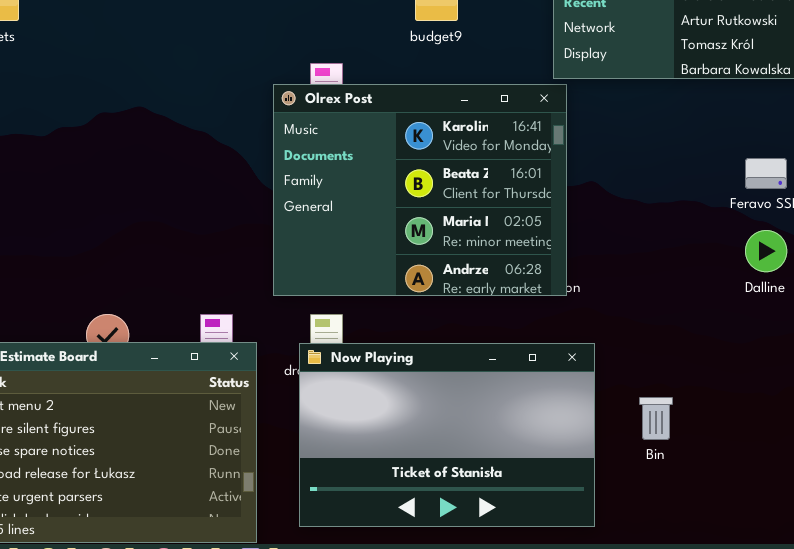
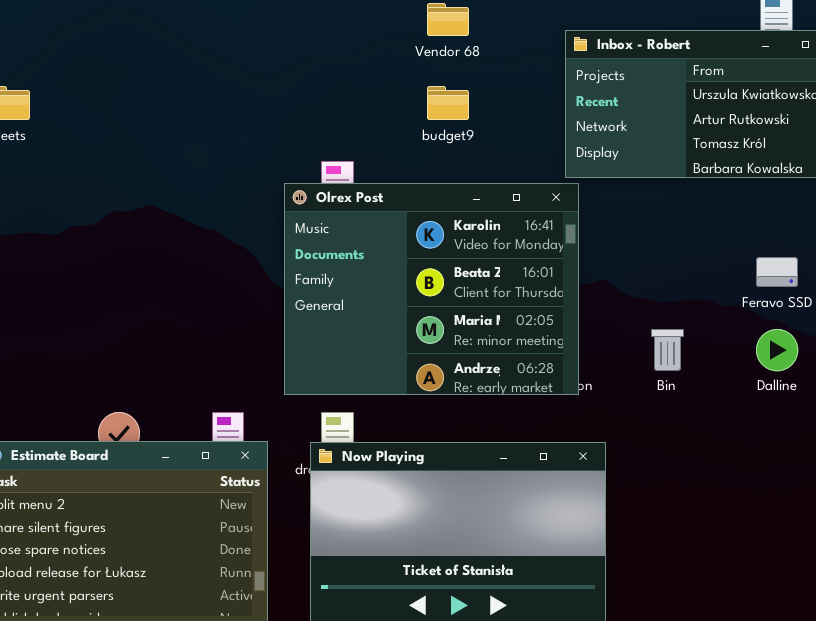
Bin: [639,397,673,440] -> [651,329,684,371], moved

